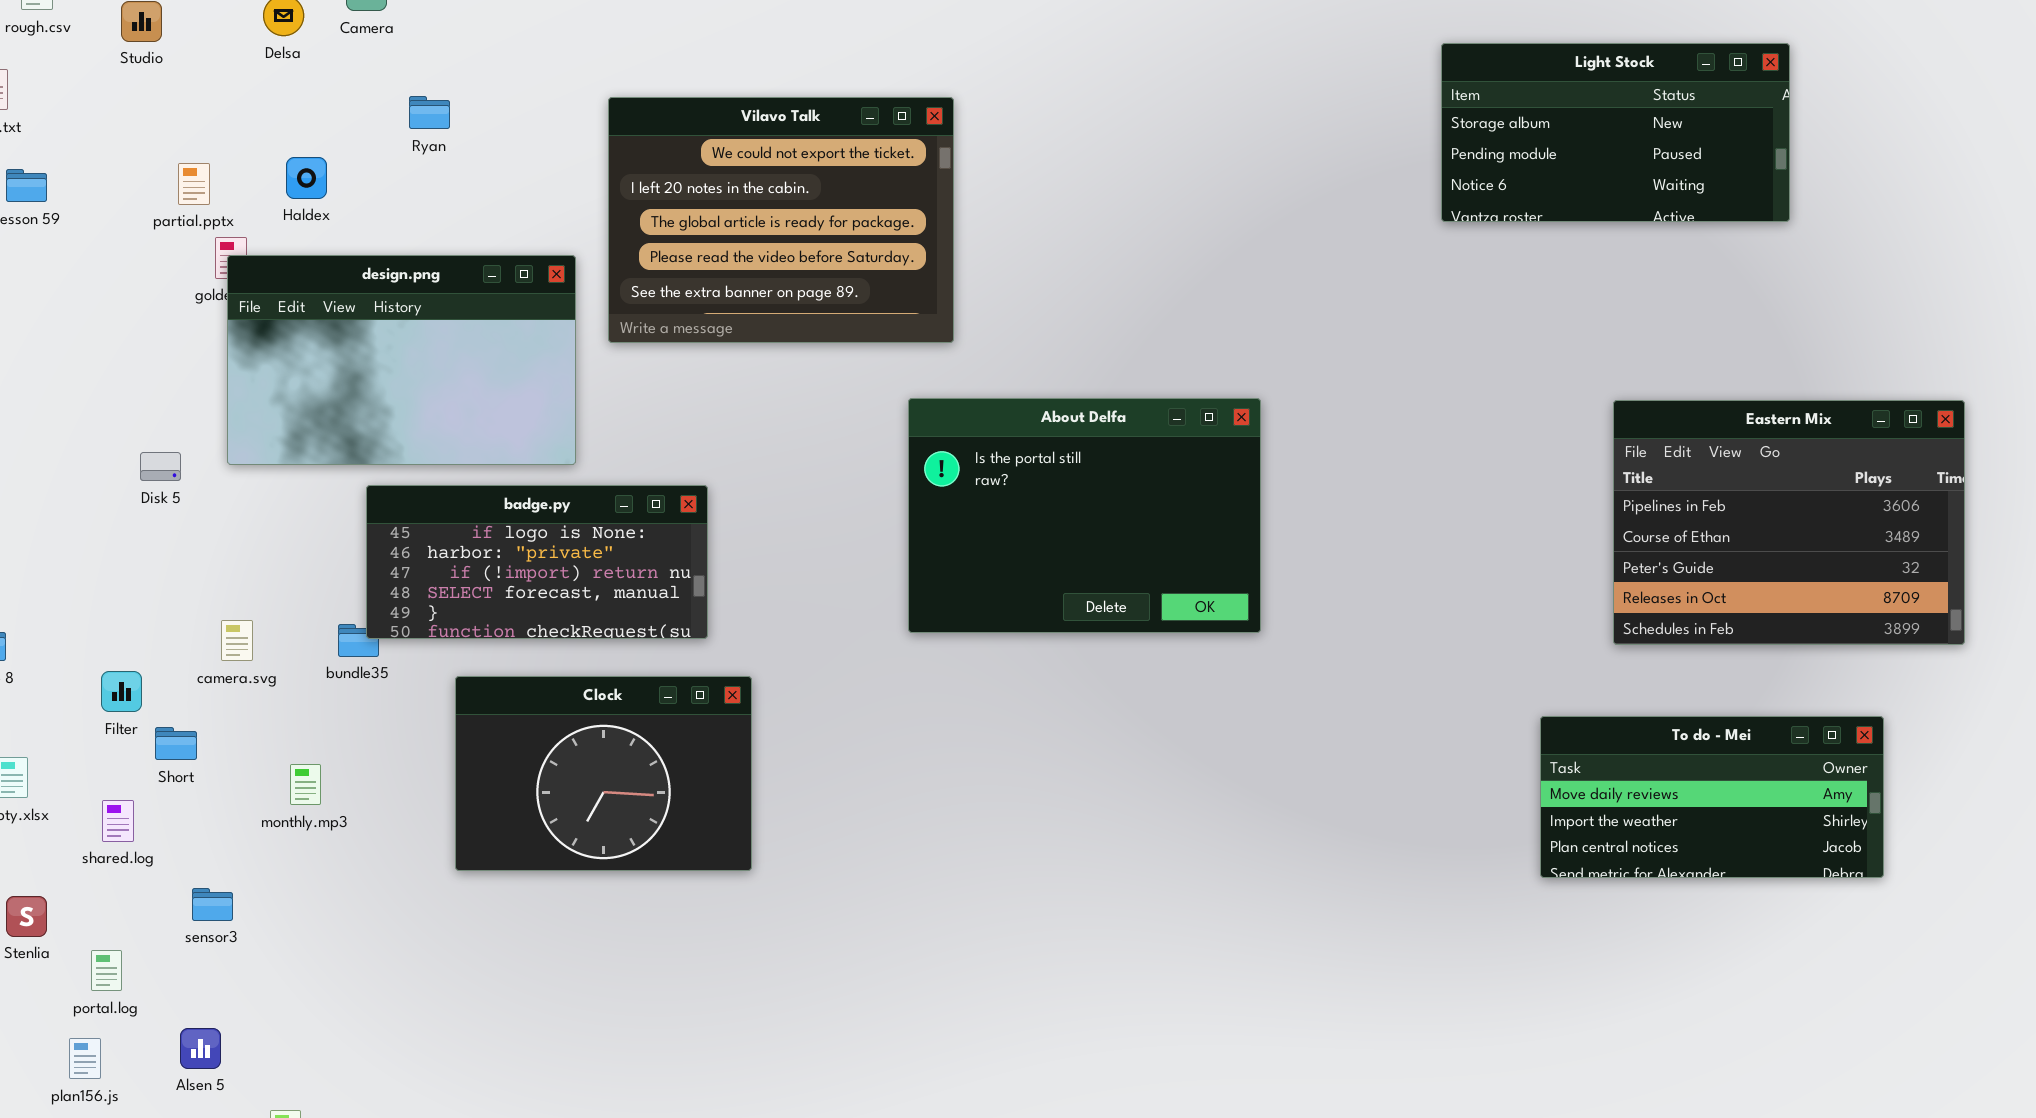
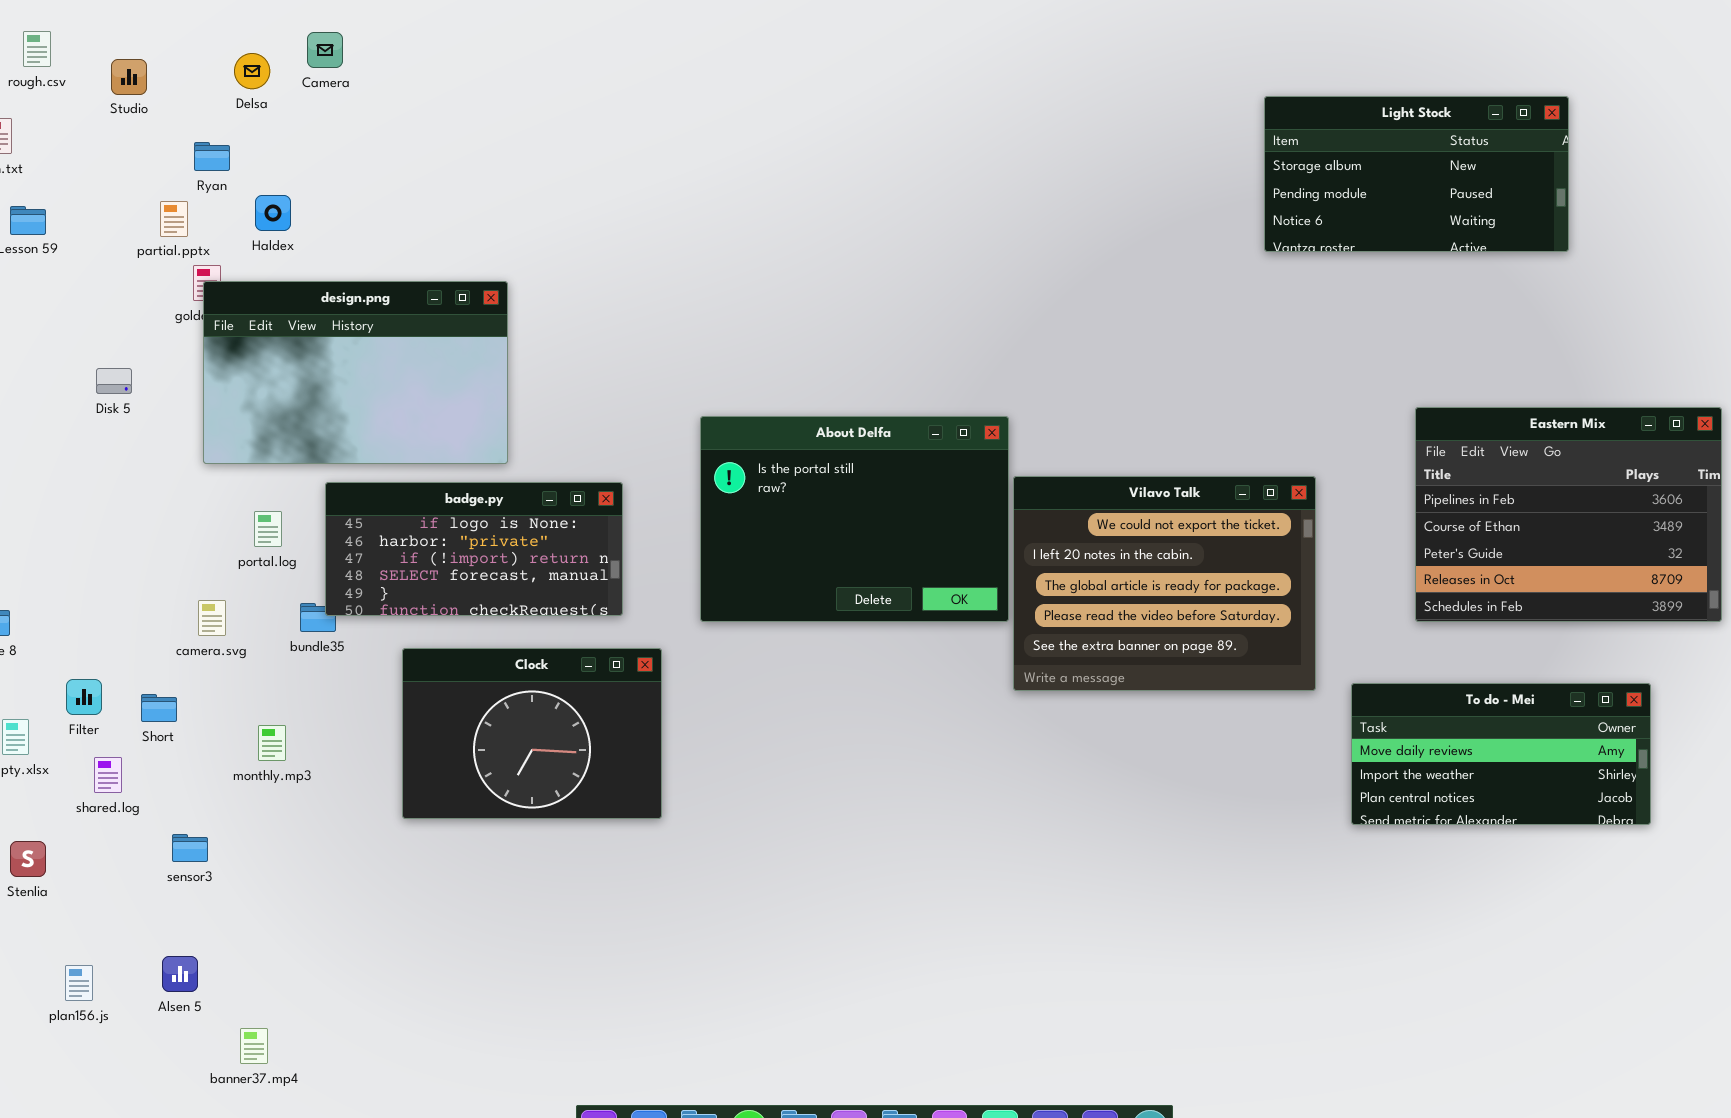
Ryan: [409,96,450,129] -> [194,142,230,171], moved
Vilavo Talk: [608,97,954,343] -> [1013,476,1316,691], moved
About Delfa: [908,398,1261,633] -> [700,416,1009,622], moved
Disk 5: [140,452,181,481] -> [96,368,132,394], moved
Filter: [101,671,142,712] -> [66,679,102,715], moved
portal.log: [91,950,122,991] -> [254,511,282,547], moved

